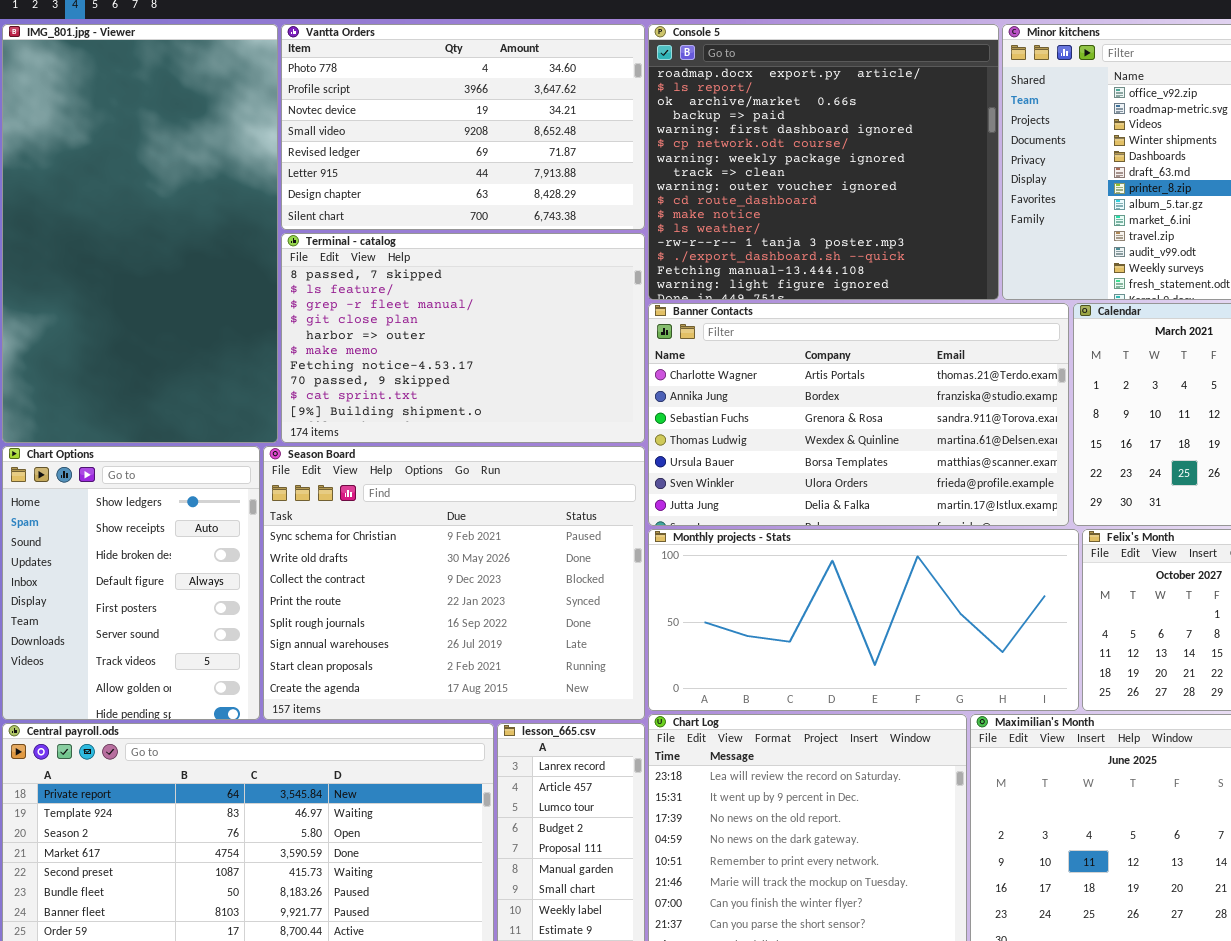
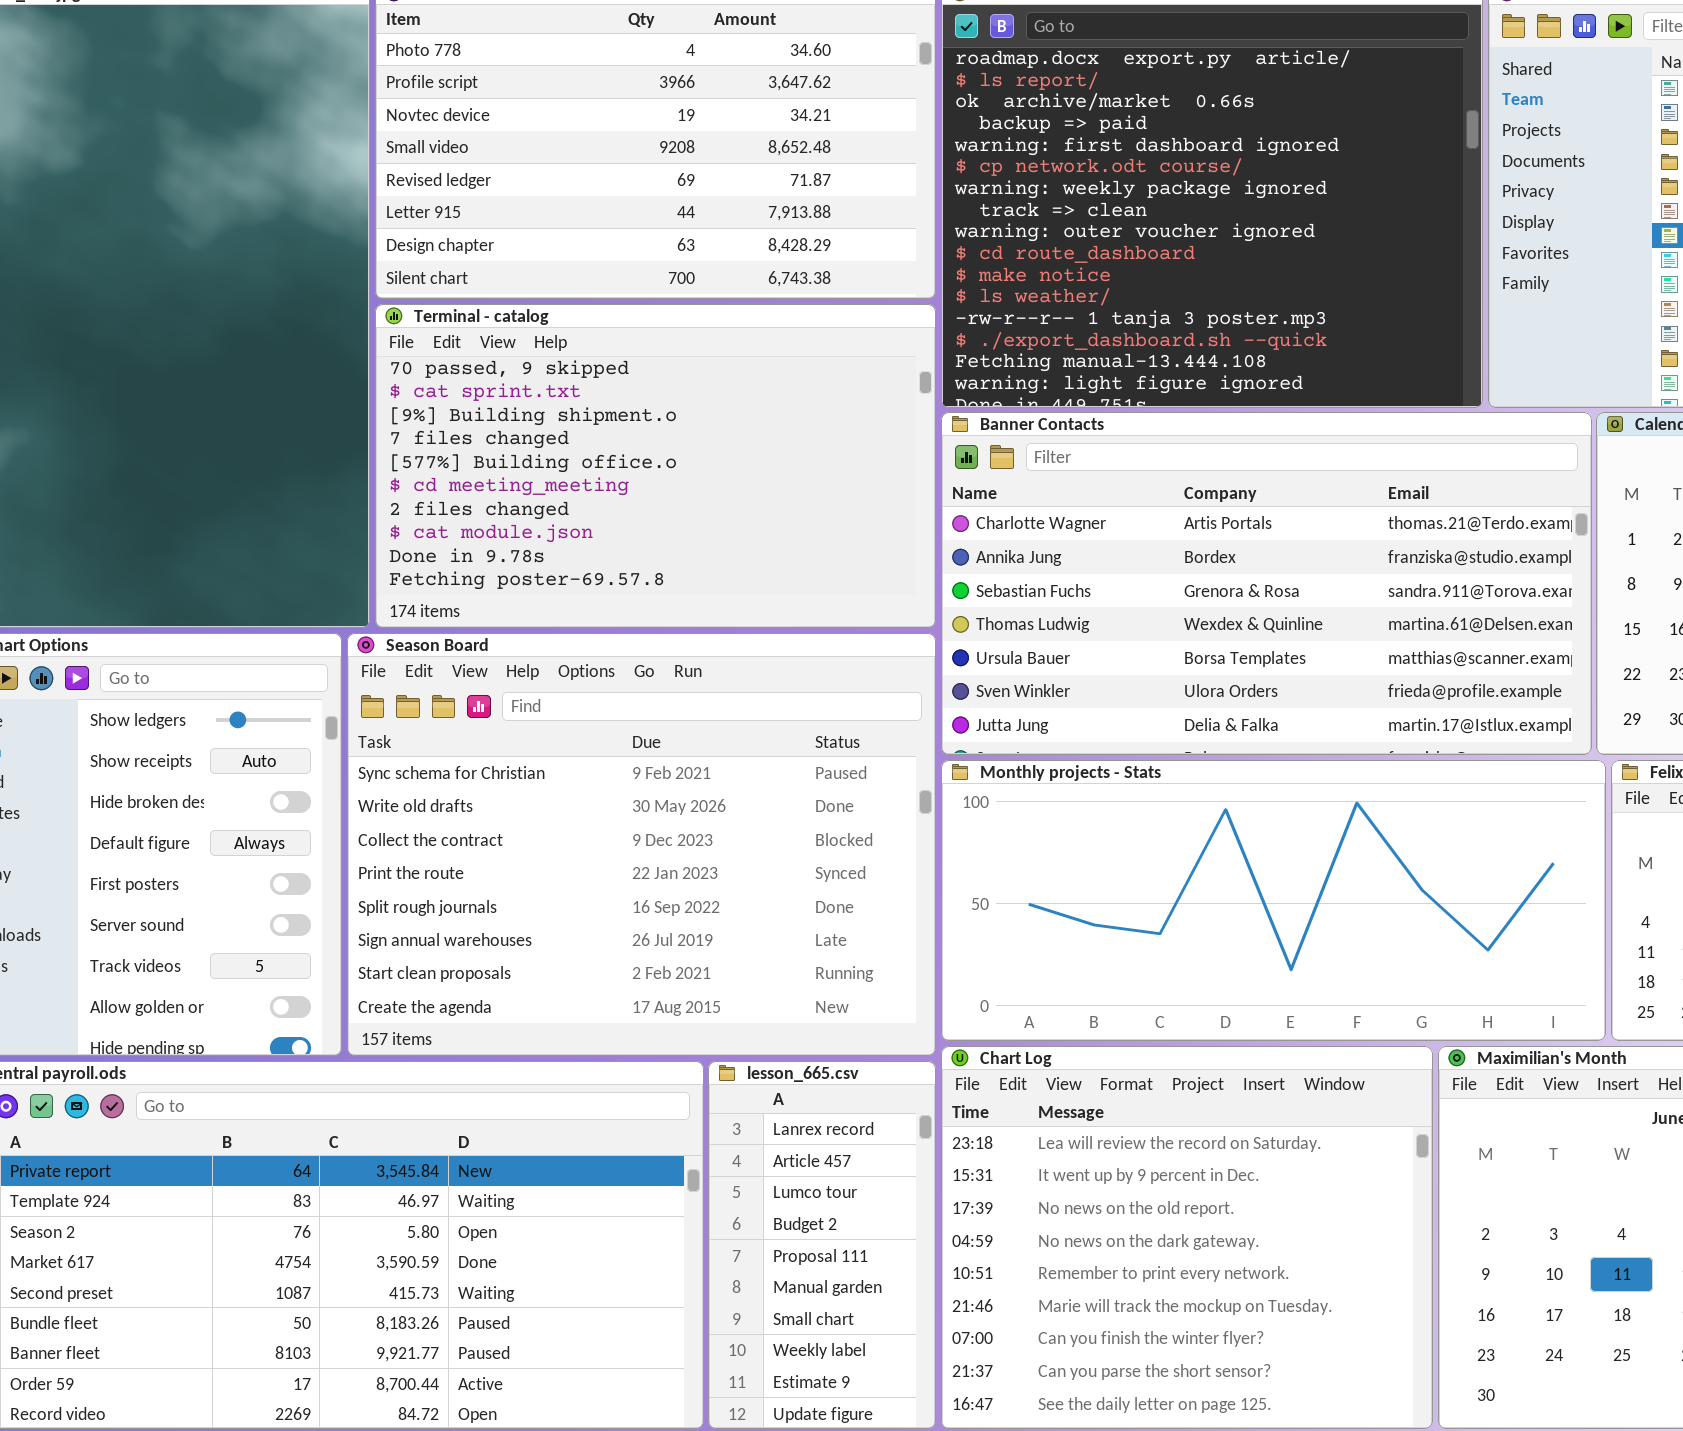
Terminal - catalog: [281,233,645,443] -> [375,304,936,628], scrolled down 7 rows

